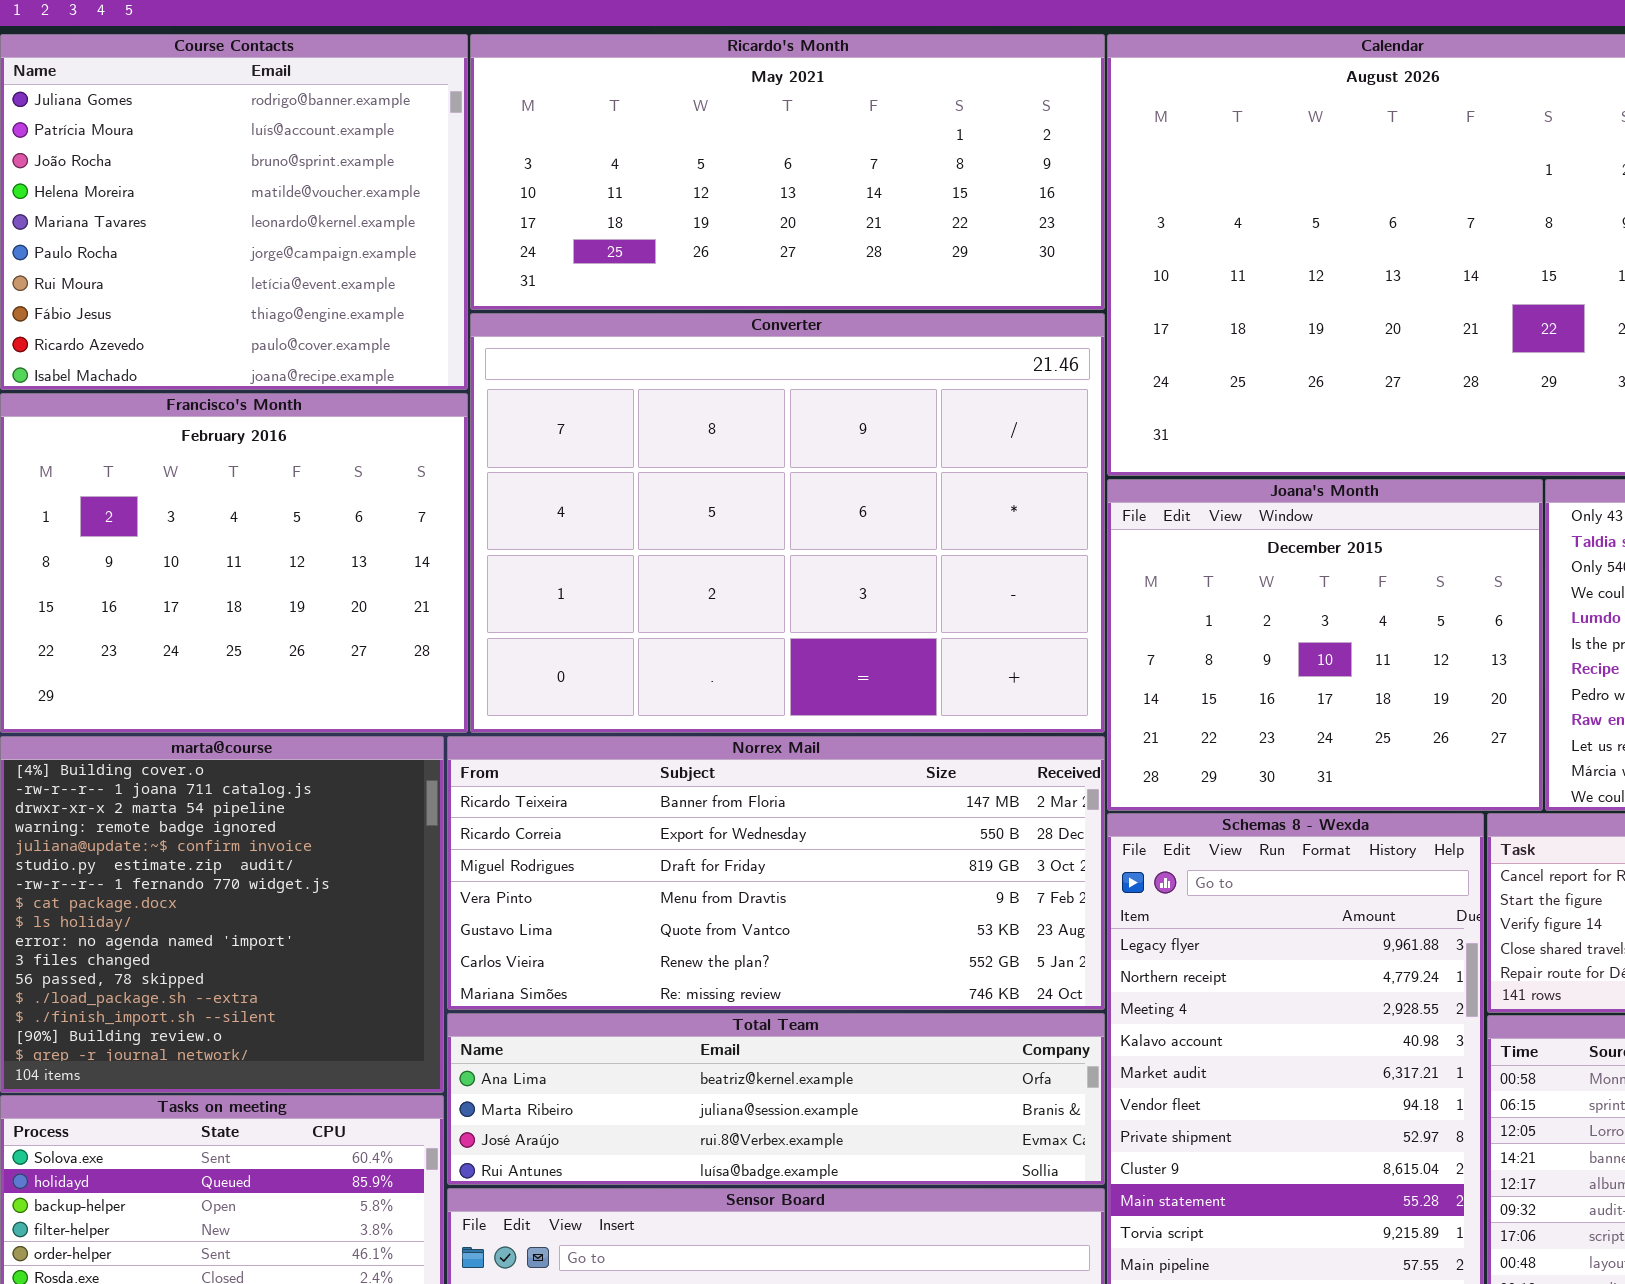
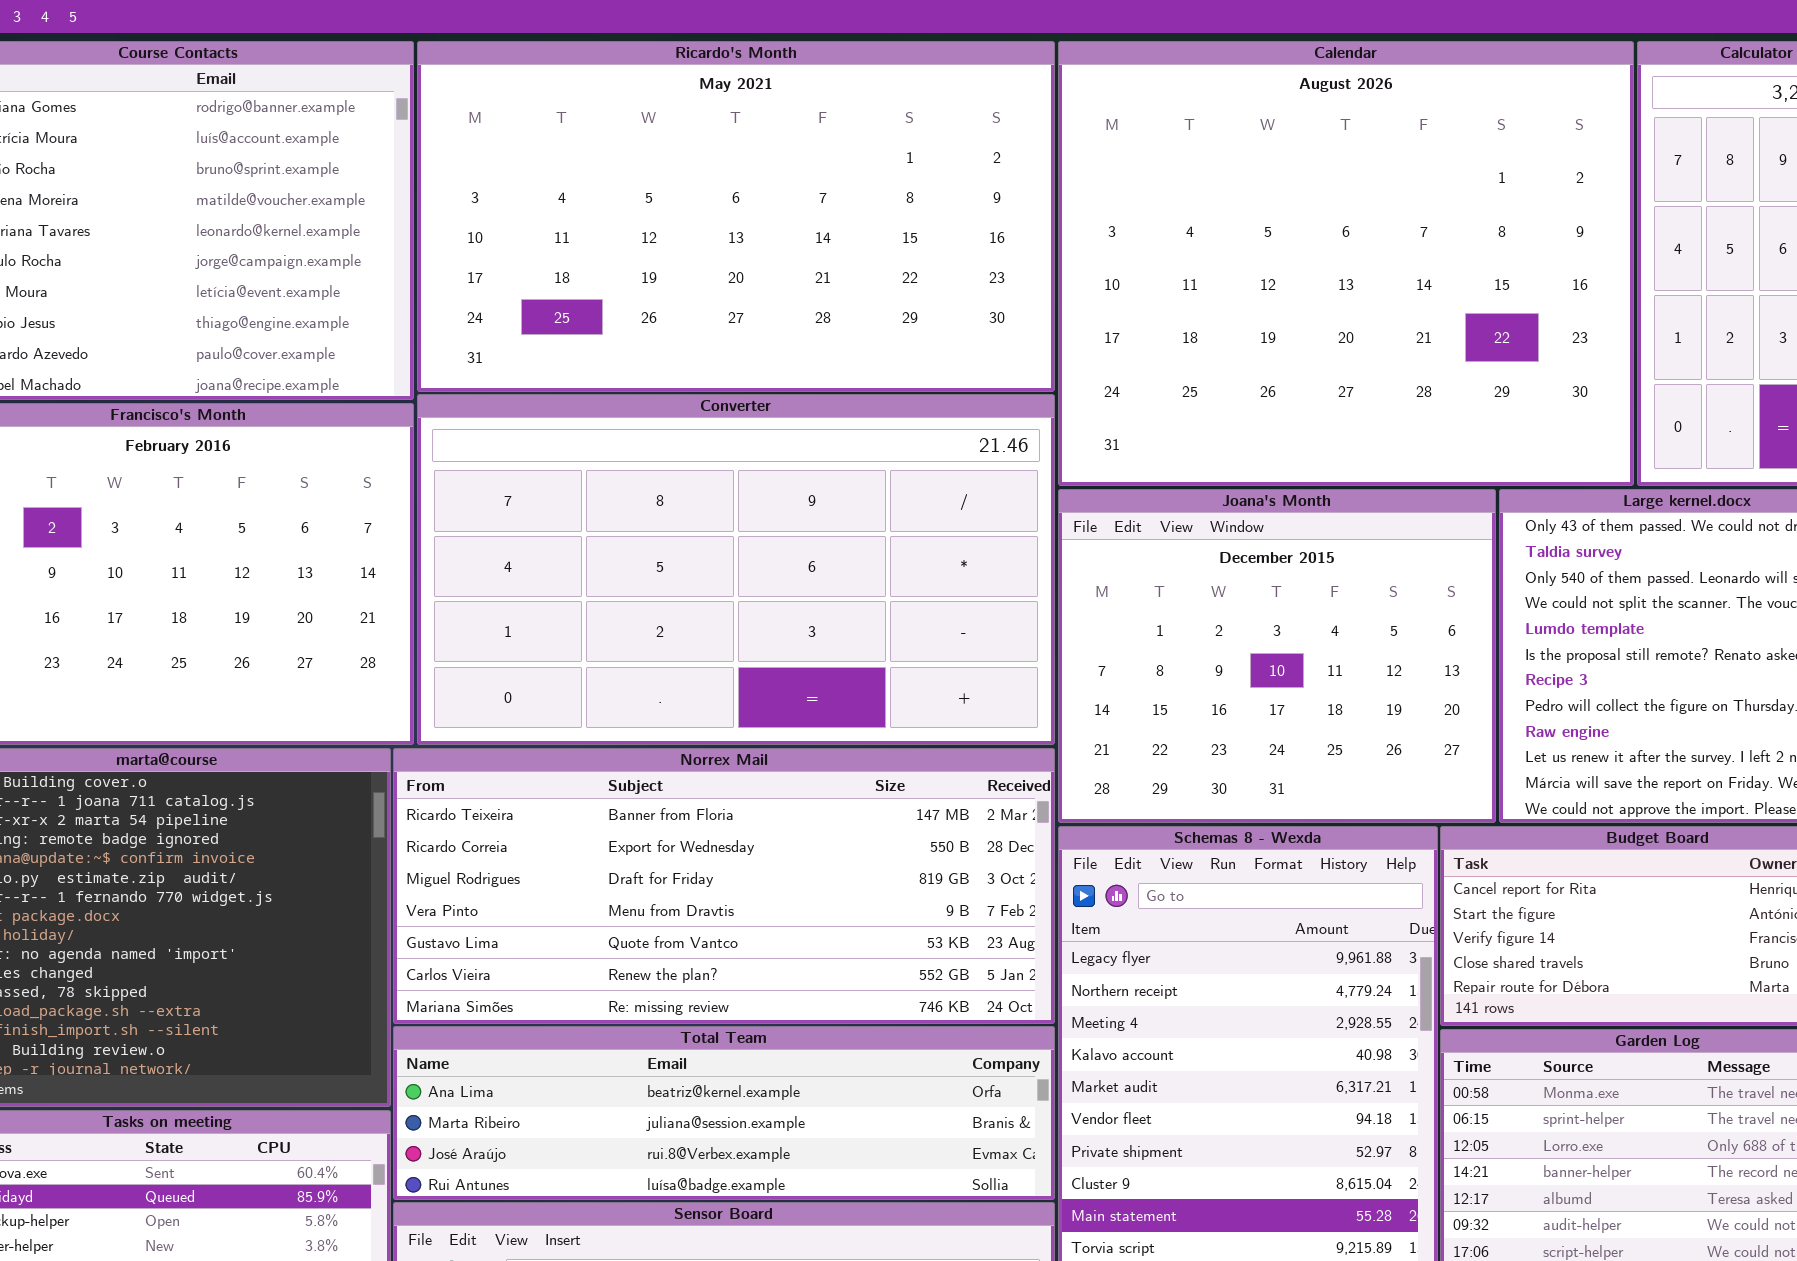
Ricardo's Month: [470,34,1105,310] -> [417,41,1055,392], resized
Converter: [470,313,1105,733] -> [417,394,1055,745], resized

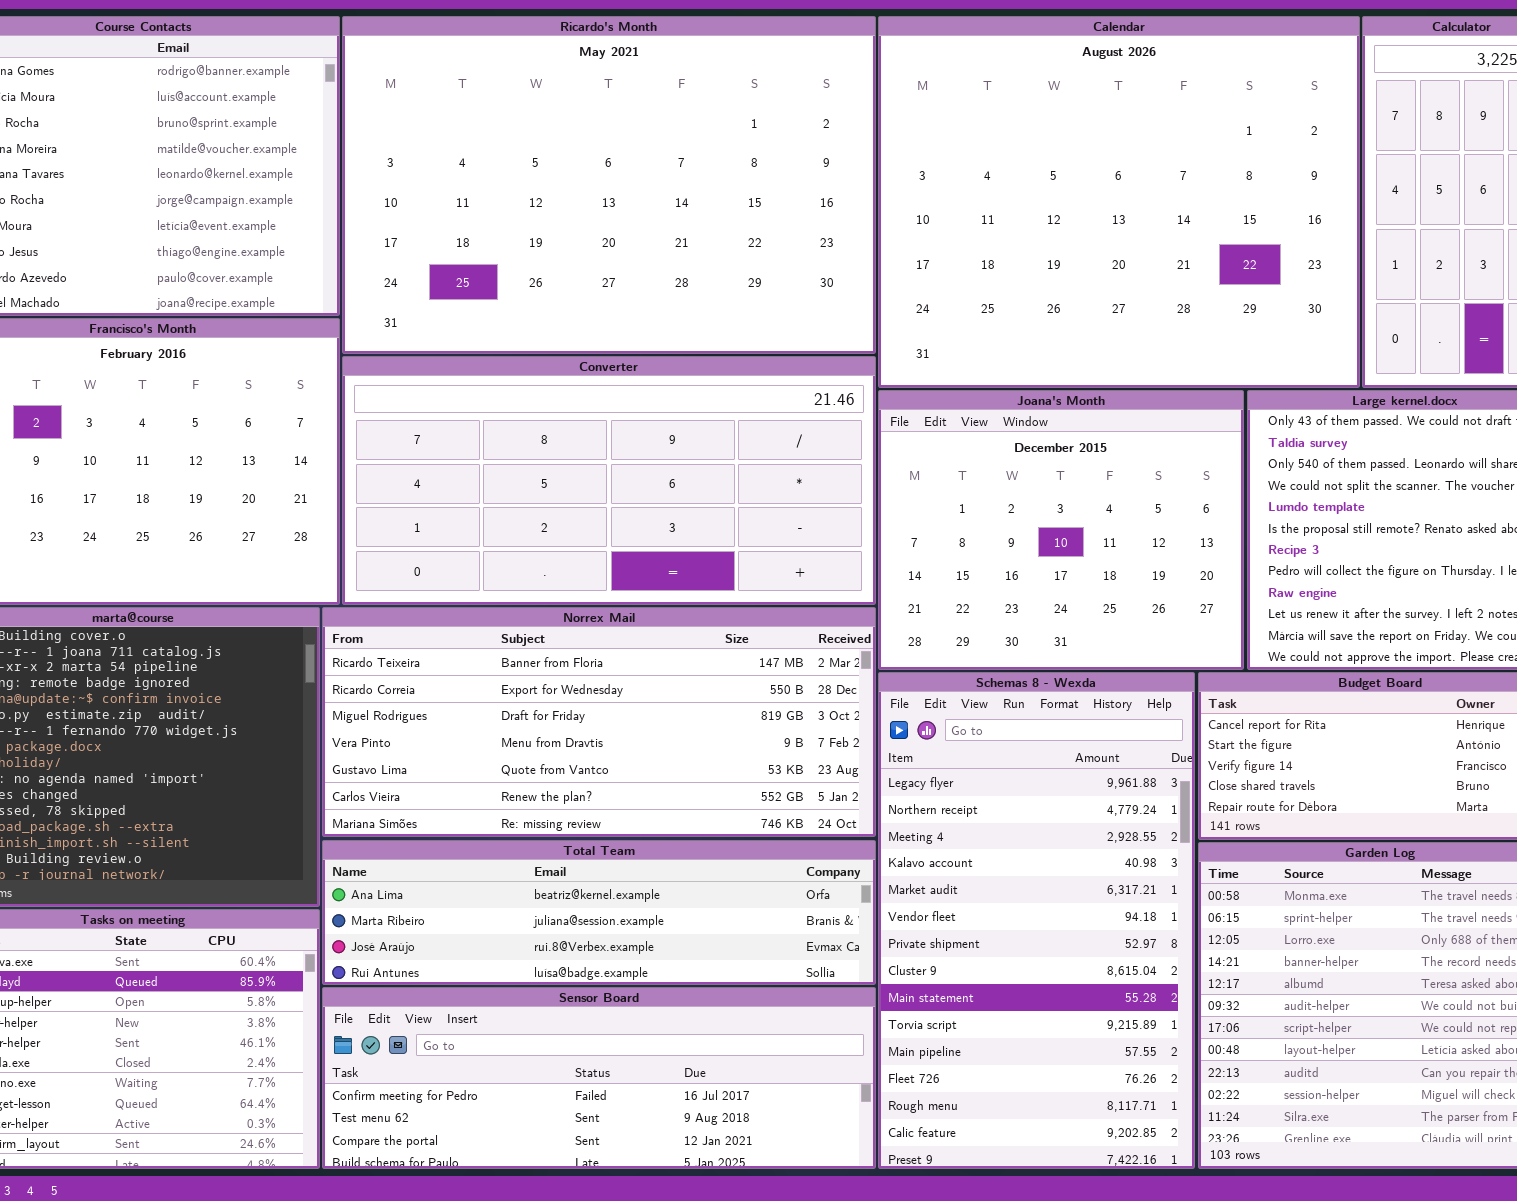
Ricardo's Month: [417,41,1055,392] -> [342,16,876,354], resized
Converter: [417,394,1055,745] -> [342,356,876,605], resized

